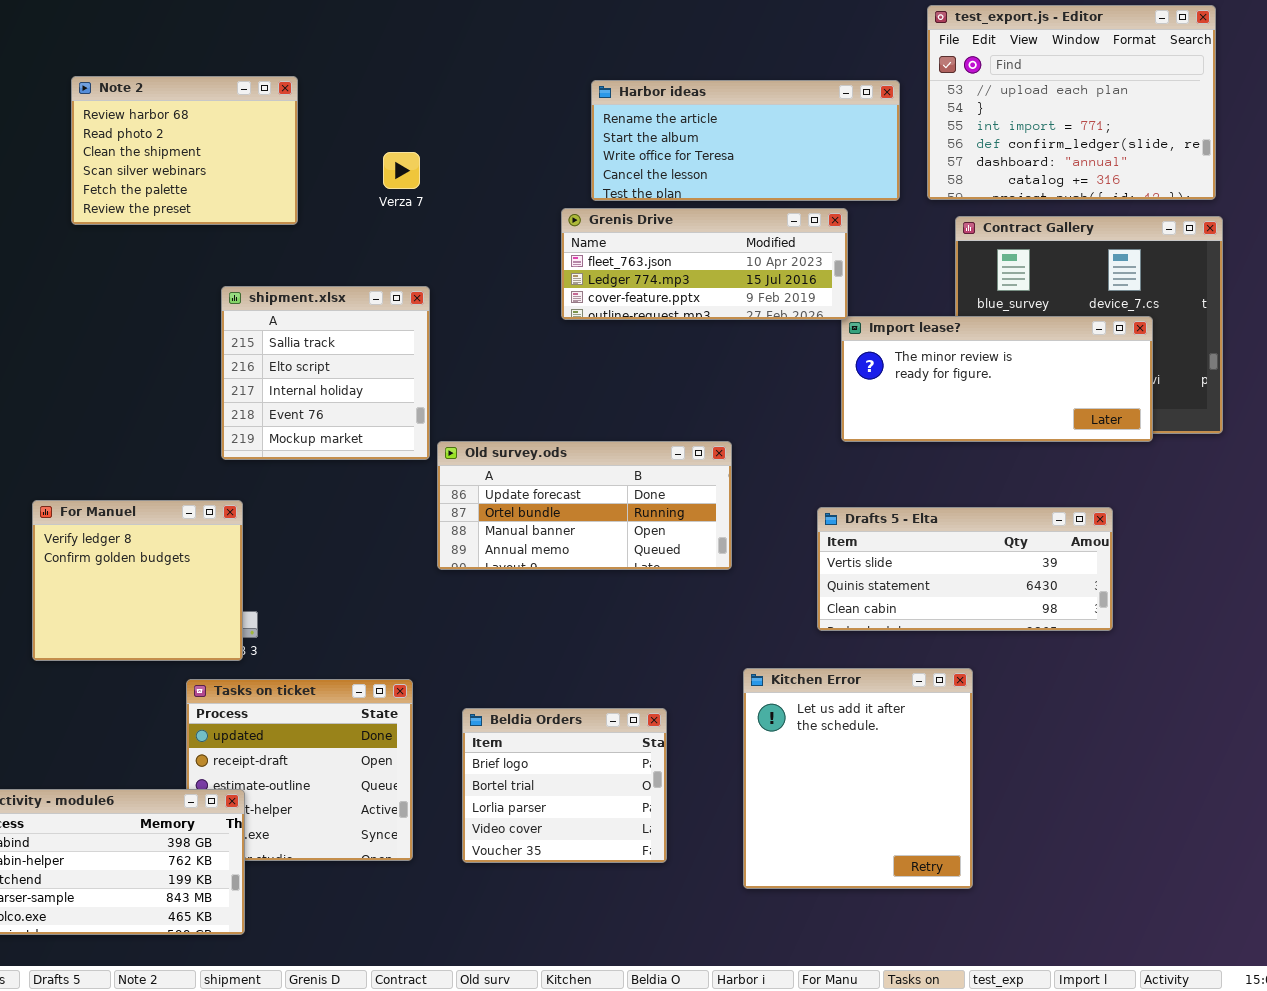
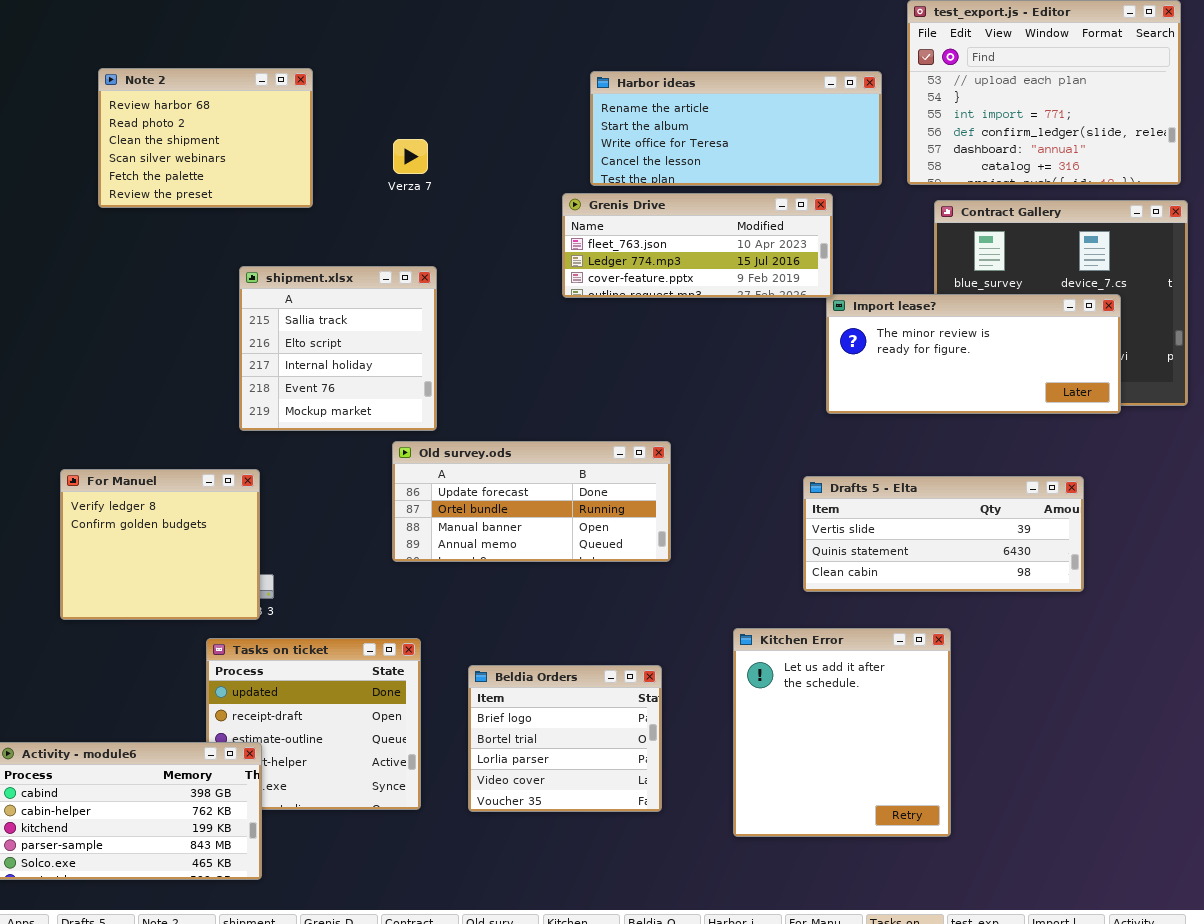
Old survey.ods: [437,441,732,570] -> [392,441,671,562], moved

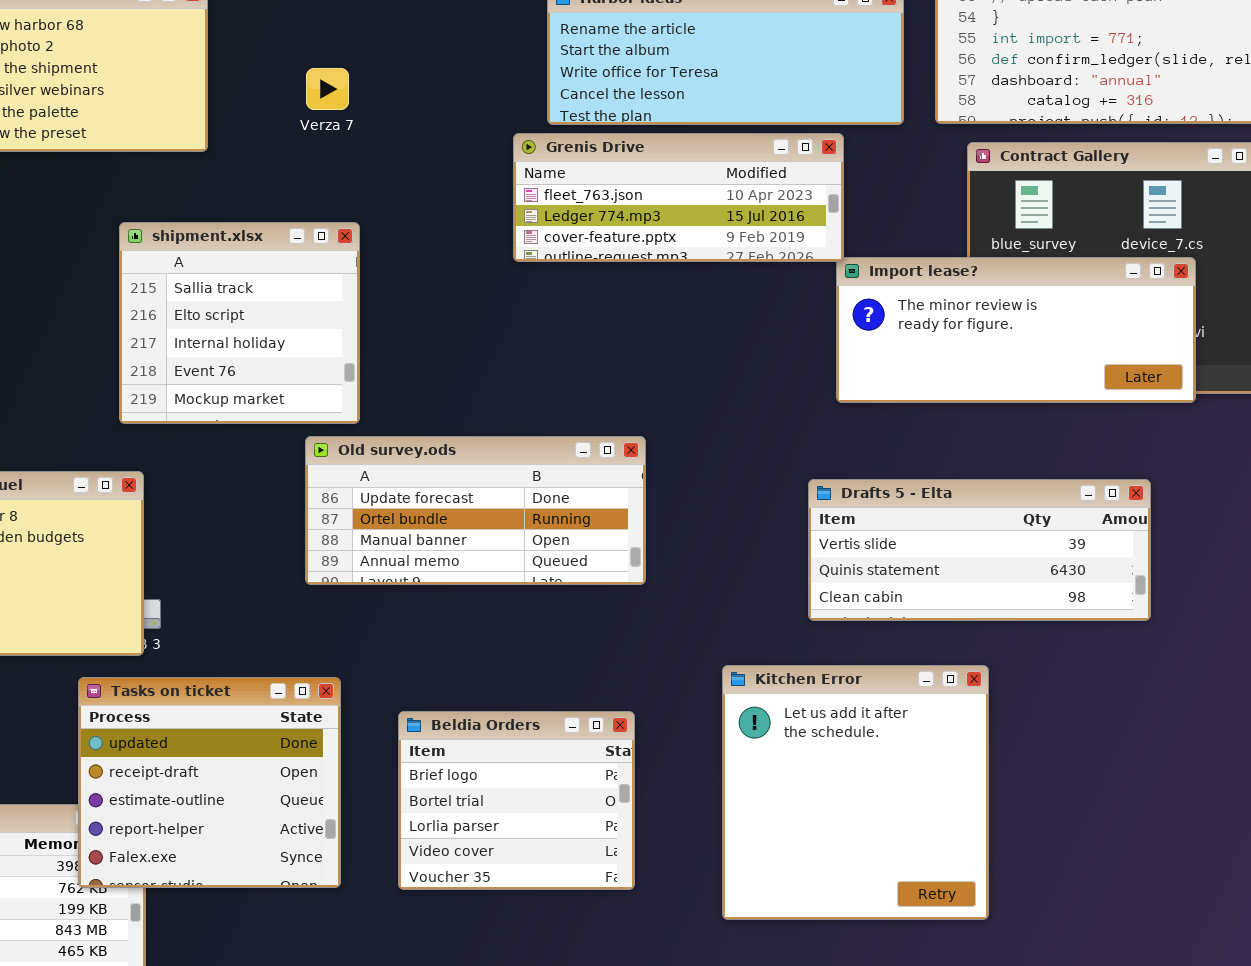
Tasks on ticket: [206,638,421,810] -> [78,677,341,888], raised

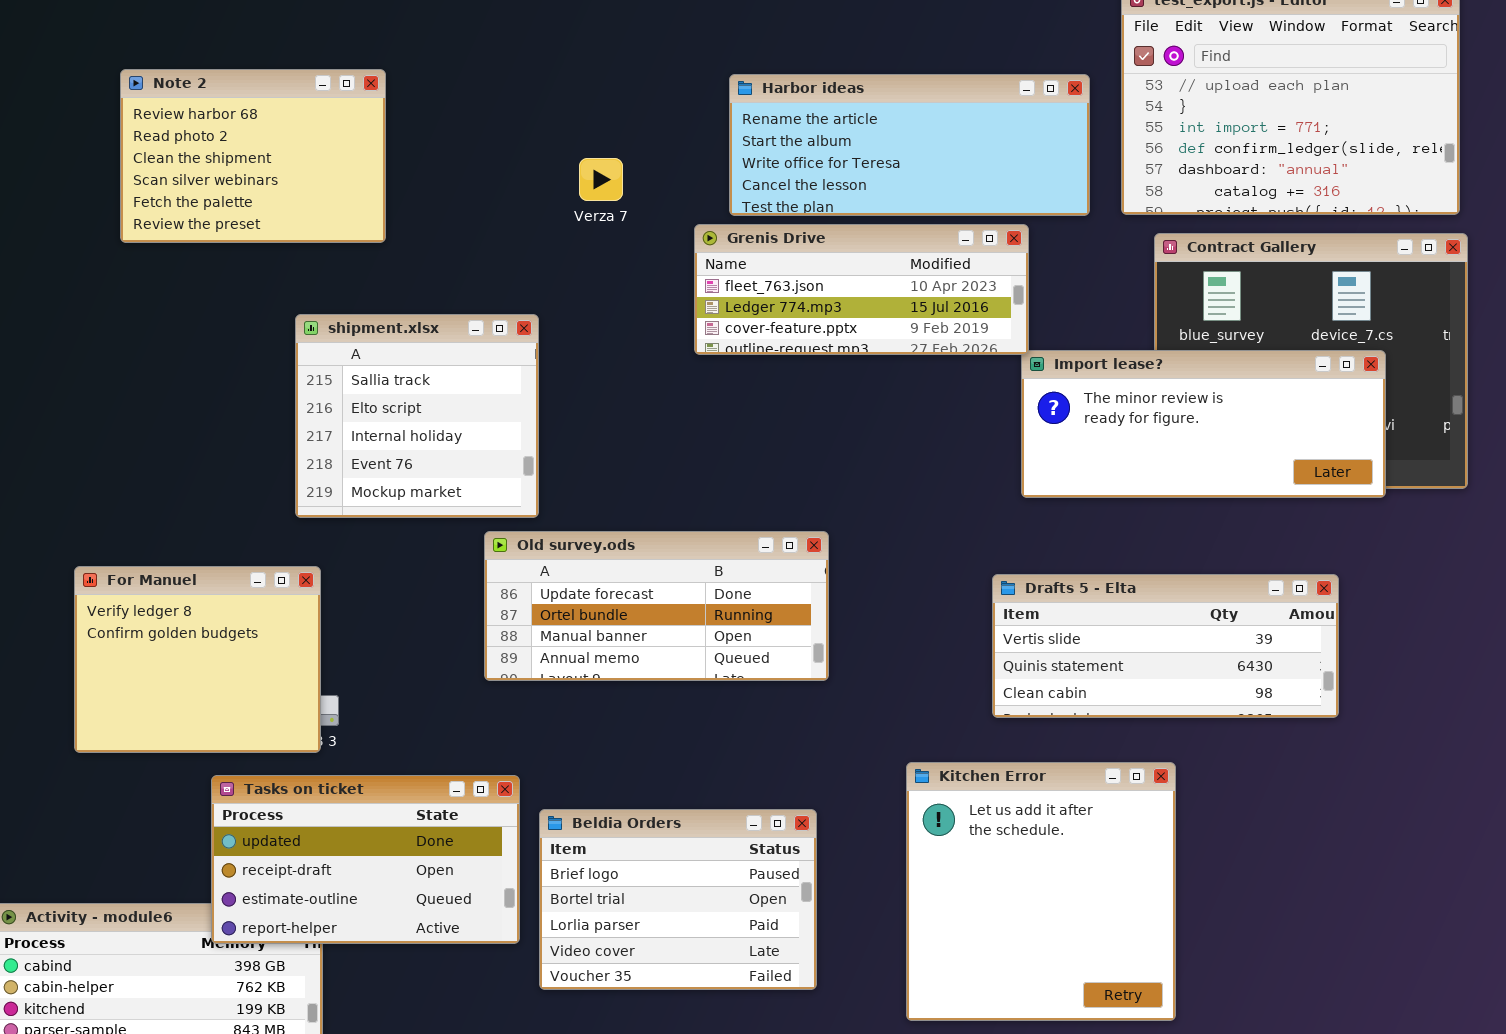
Verza 7: [306,68,349,110] -> [579,158,623,201], moved
Tasks on ticket: [78,677,341,888] -> [211,775,520,944], resized
Beldia Orders: [398,711,635,890] -> [539,809,817,990], resized

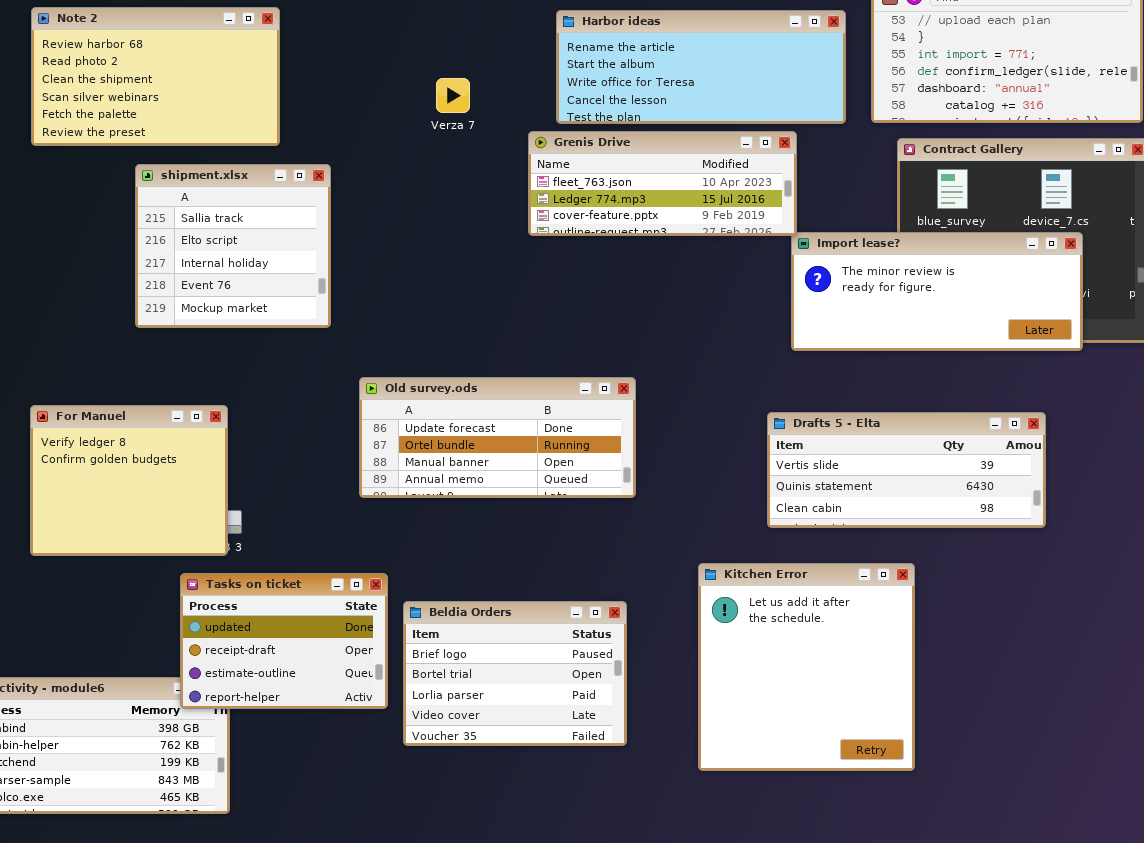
Note 2: [120,69,386,243] -> [31,7,280,146], resized
shipment.xlsx: [295,314,539,518] -> [135,164,331,328], moved
Tasks on ticket: [211,775,520,944] -> [180,573,388,709], resized

